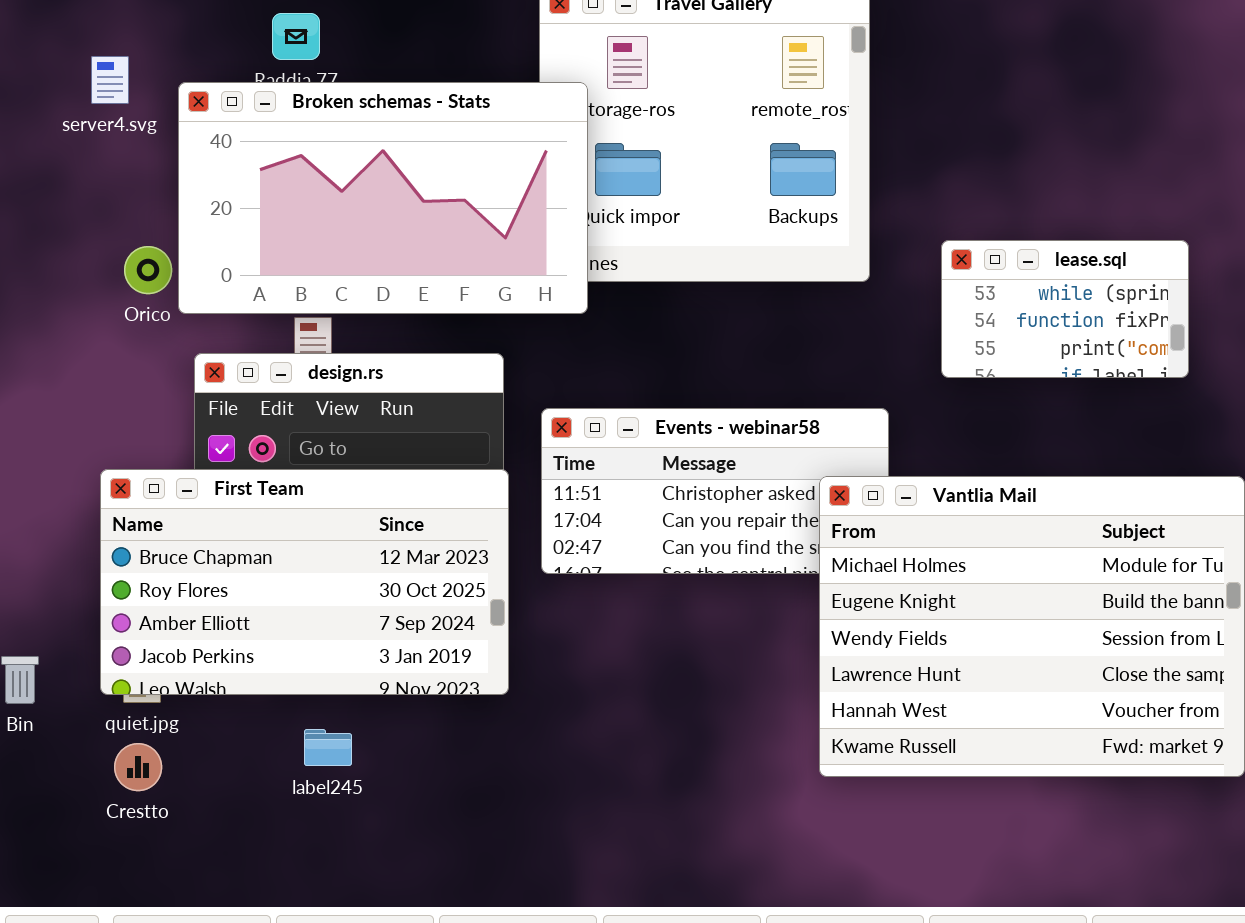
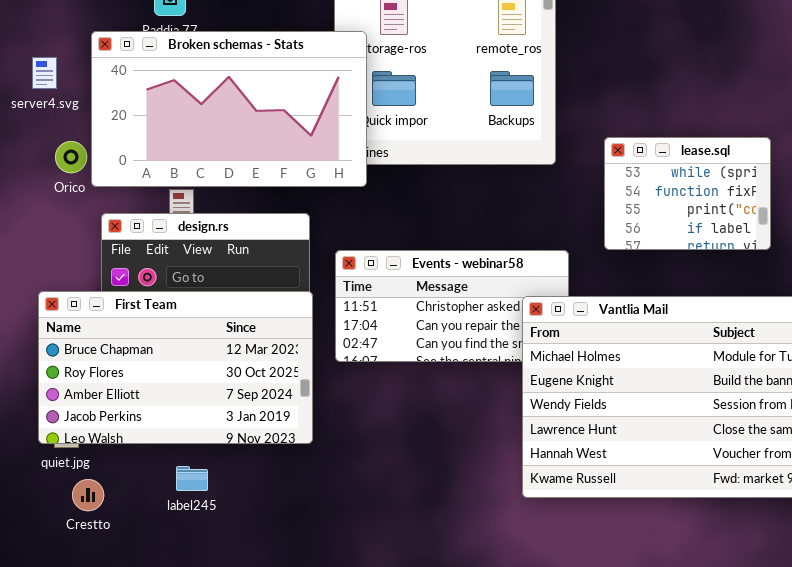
server4.svg: [91,56,129,104] -> [32,57,57,89], moved
lease.sql: [941,240,1189,378] -> [604,137,771,250], resized
Crestto: [114,743,162,791] -> [72,479,104,511], moved

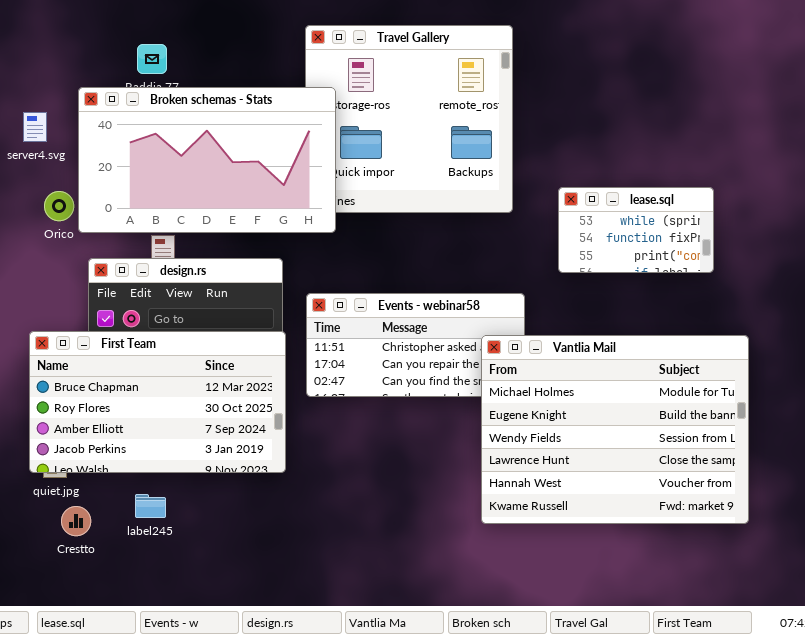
lease.sql: [604,137,771,250] -> [558,187,714,273], resized
label245: [176,466,208,491] -> [135,494,166,518], moved

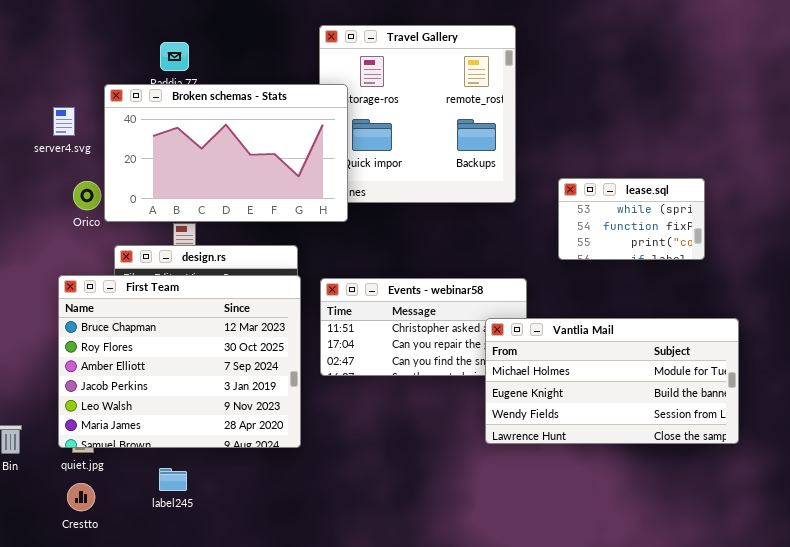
First Team: [29,331,286,473] -> [58,275,301,448], resized
Vantlia Mail: [481,335,749,524] -> [485,318,739,444], resized
Crestto: [61,506,91,536] -> [67,483,95,511], moved

